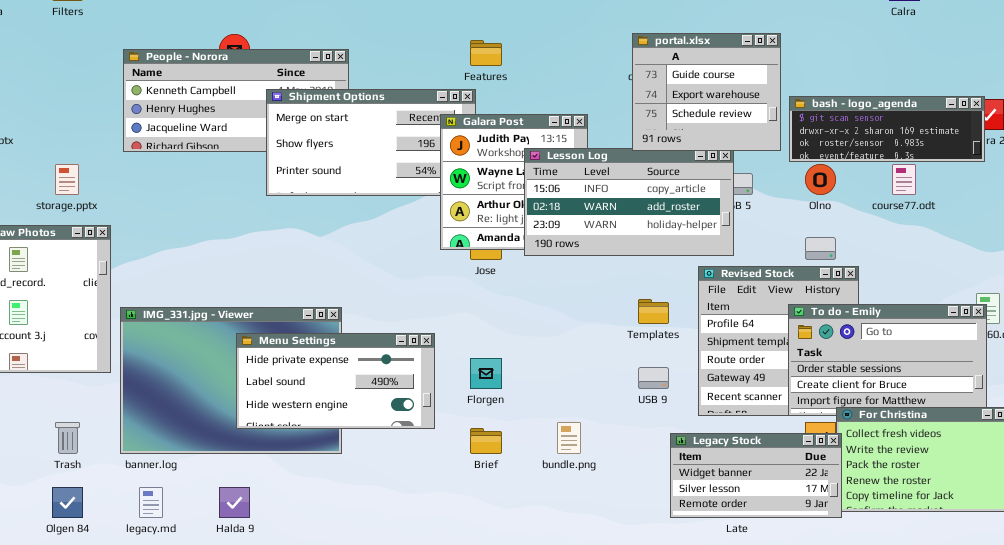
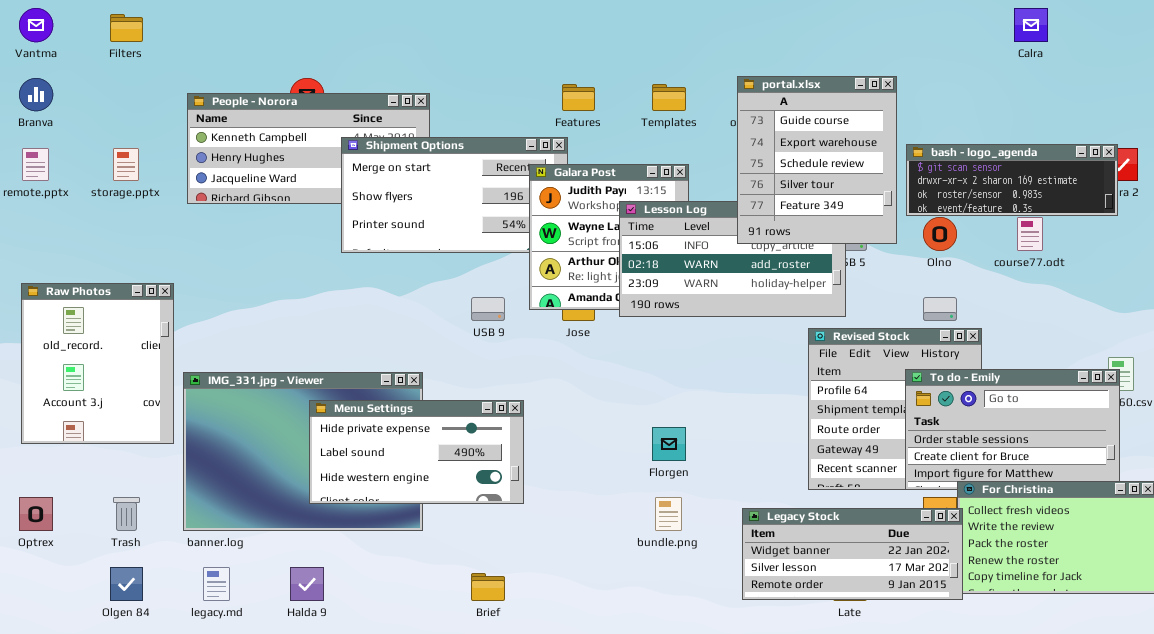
portal.xlsx: [632,33,781,151] -> [737,76,897,244], resized
storage.pptx: [55,164,79,195] -> [113,148,139,181], moved
Templates: [638,299,669,324] -> [652,84,686,111], moved
Florgen: [470,358,502,389] -> [652,427,686,461], moved
USB 9: [638,367,669,389] -> [471,297,505,321], moved
Brief: [470,428,502,454] -> [471,573,505,601], moved
Legacy Stock: [670,433,842,518] -> [742,508,963,600], resized

